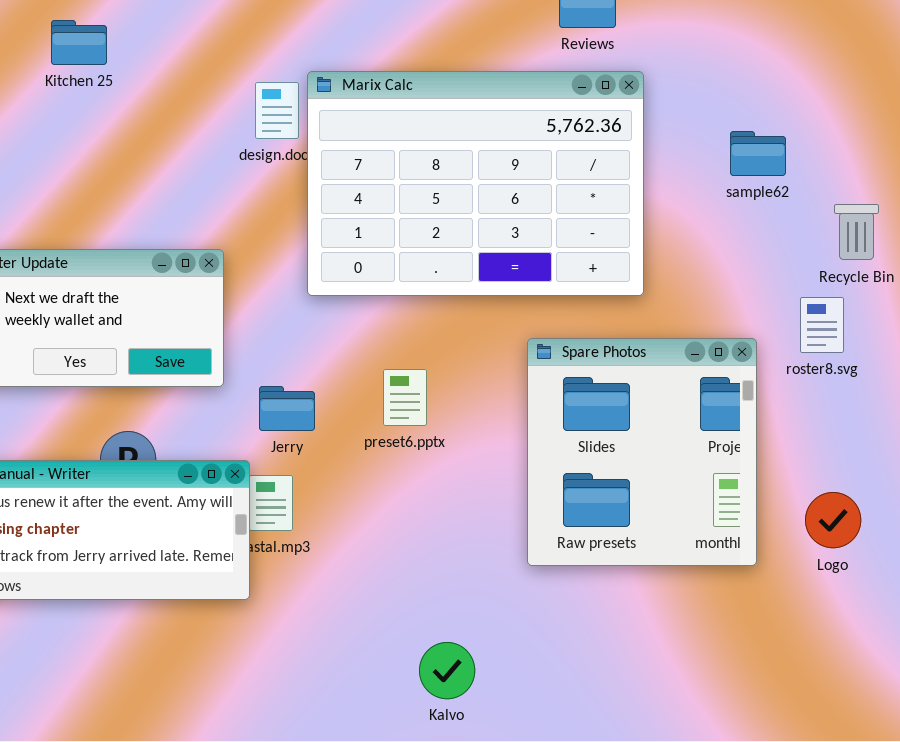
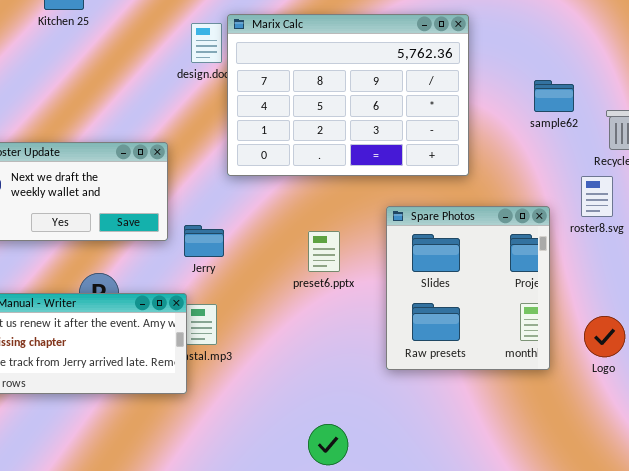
sample62: [730,131,786,176] -> [534,80,574,112], moved
preset6.pptx: [383,369,427,426] -> [308,231,340,272], moved
Jerry: [259,386,315,431] -> [184,225,224,257], moved

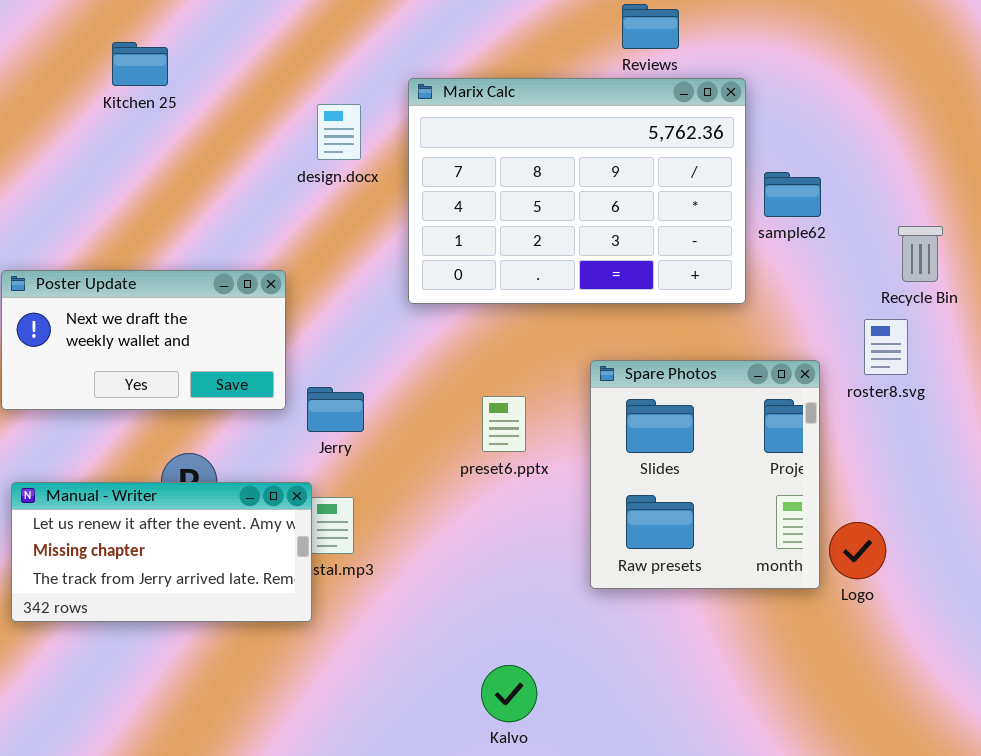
Marix Calc: [227,14,469,176] -> [408,78,746,304], moved
sample62: [534,80,574,112] -> [764,172,821,217], moved
Logo: [584,316,625,357] -> [829,522,886,579], moved

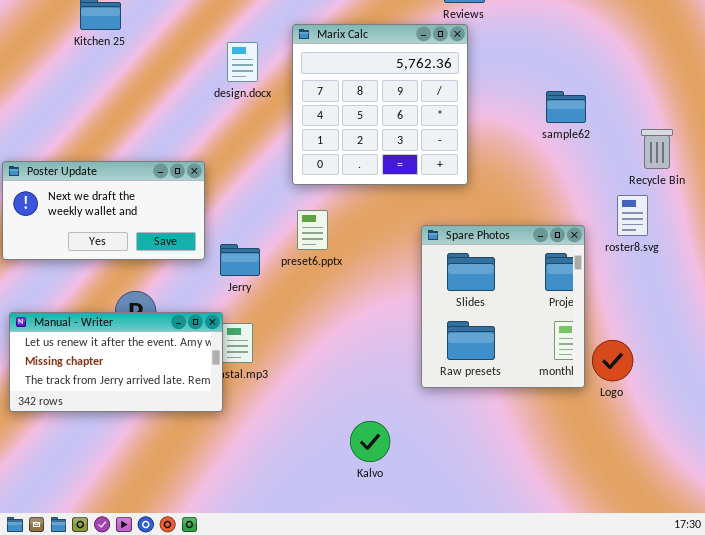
Marix Calc: [408,78,746,304] -> [292,24,468,185], resized
preset6.pptx: [482,396,526,452] -> [297,210,328,250], moved
Kalvo: [481,665,537,722] -> [350,421,390,462], moved

